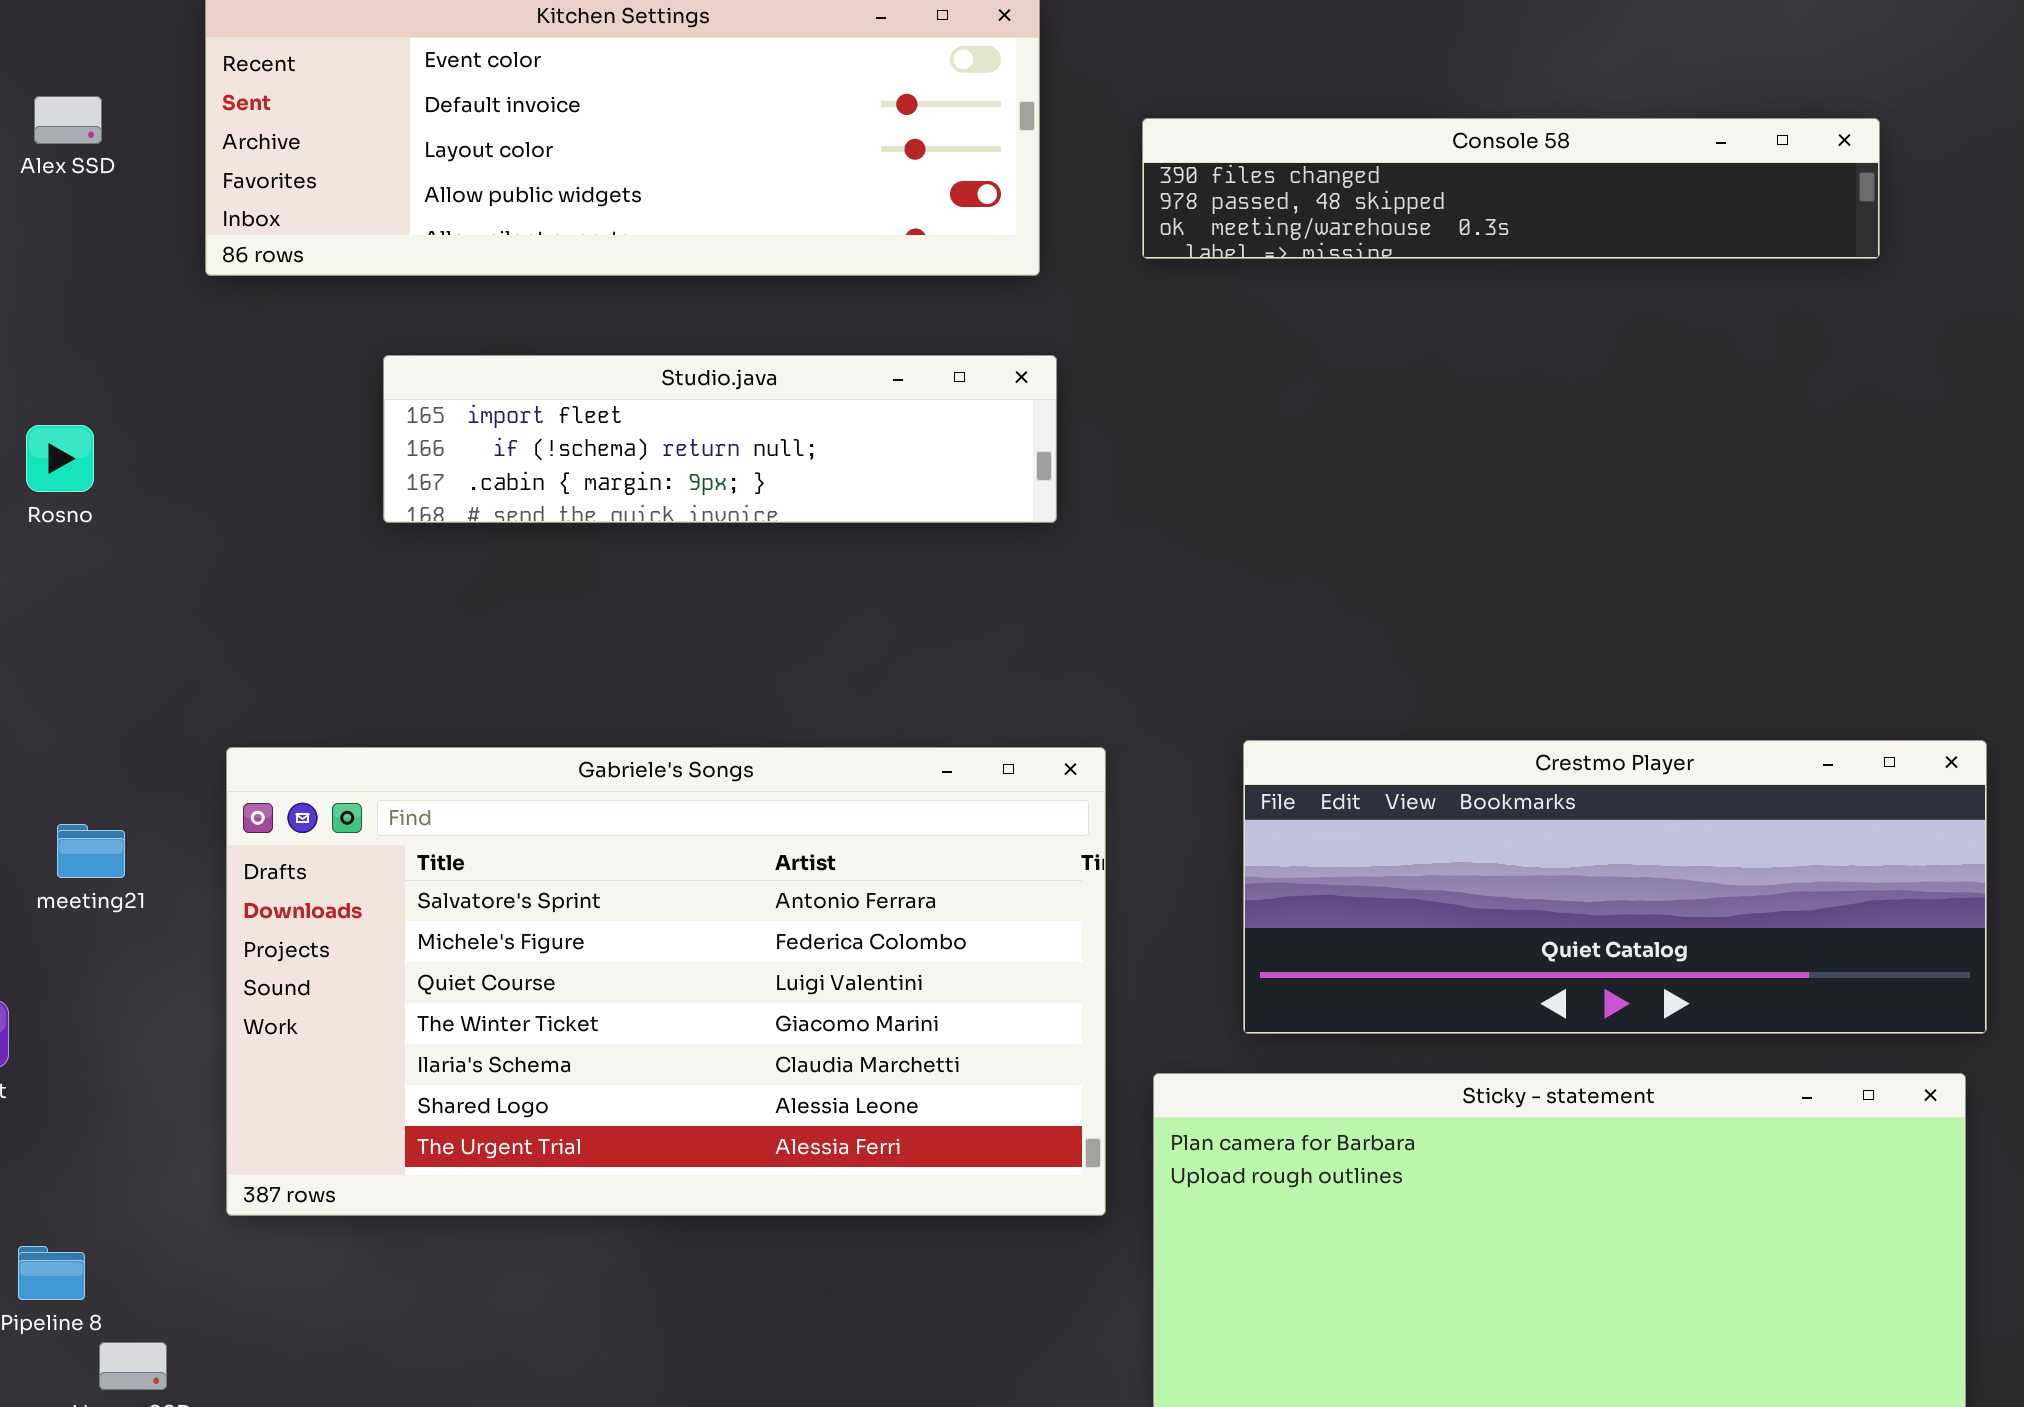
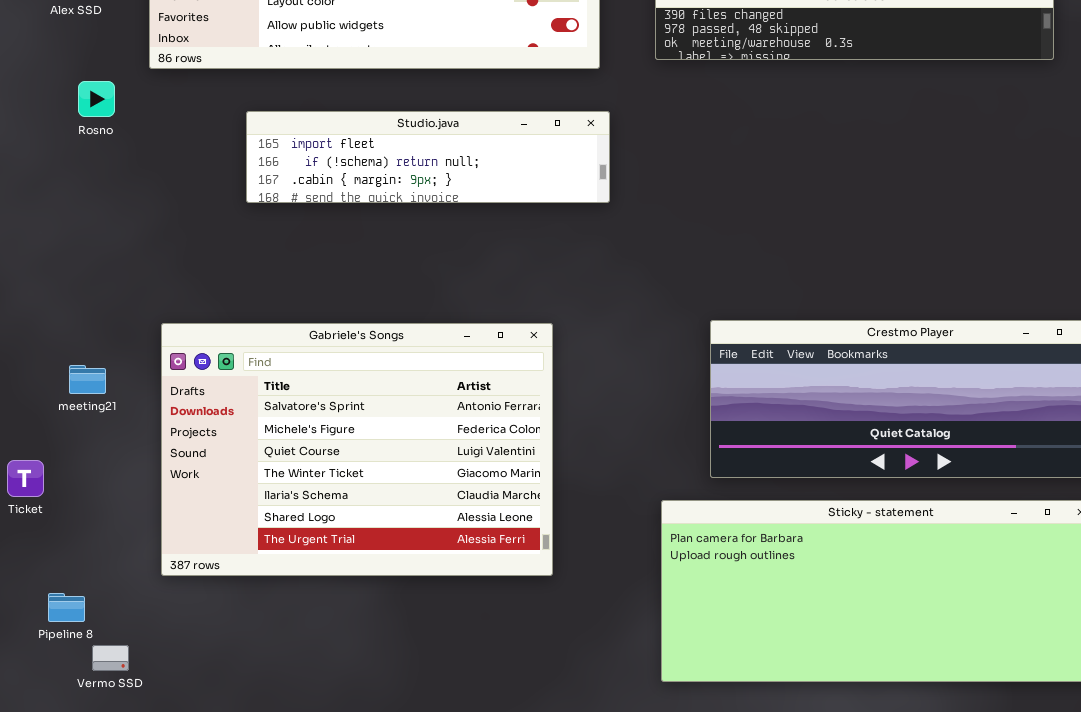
Rosno: [26,425,94,492] -> [78,81,115,117], moved
Gabriele's Songs: [226,747,1106,1216] -> [161,323,553,576], resized

